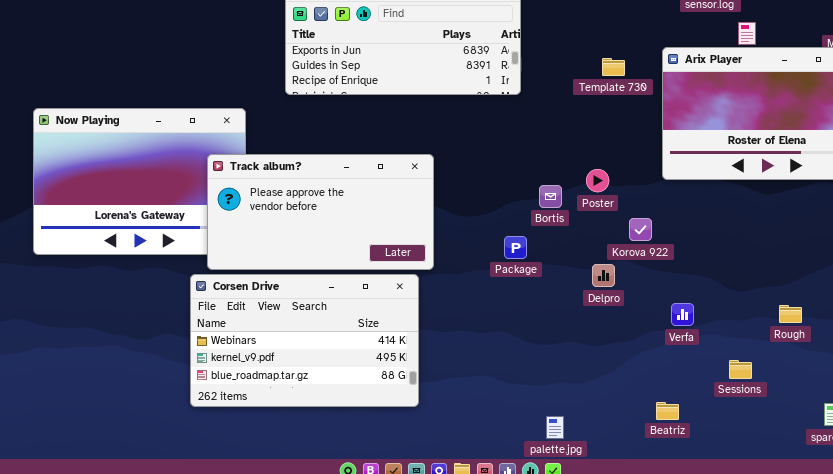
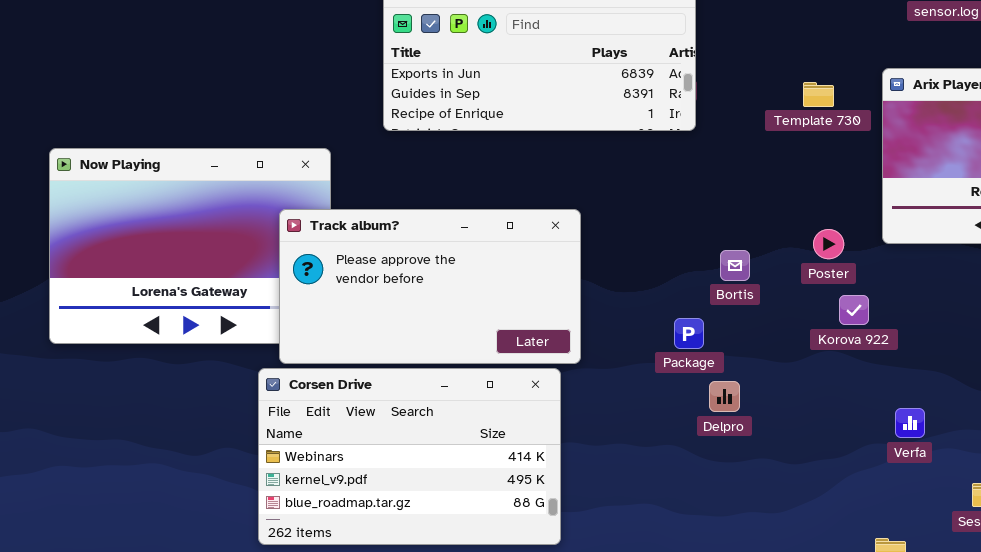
Poster: [586,169,609,192] -> [813,229,844,259], moved
Delpro: [592,264,615,287] -> [709,381,740,412], moved

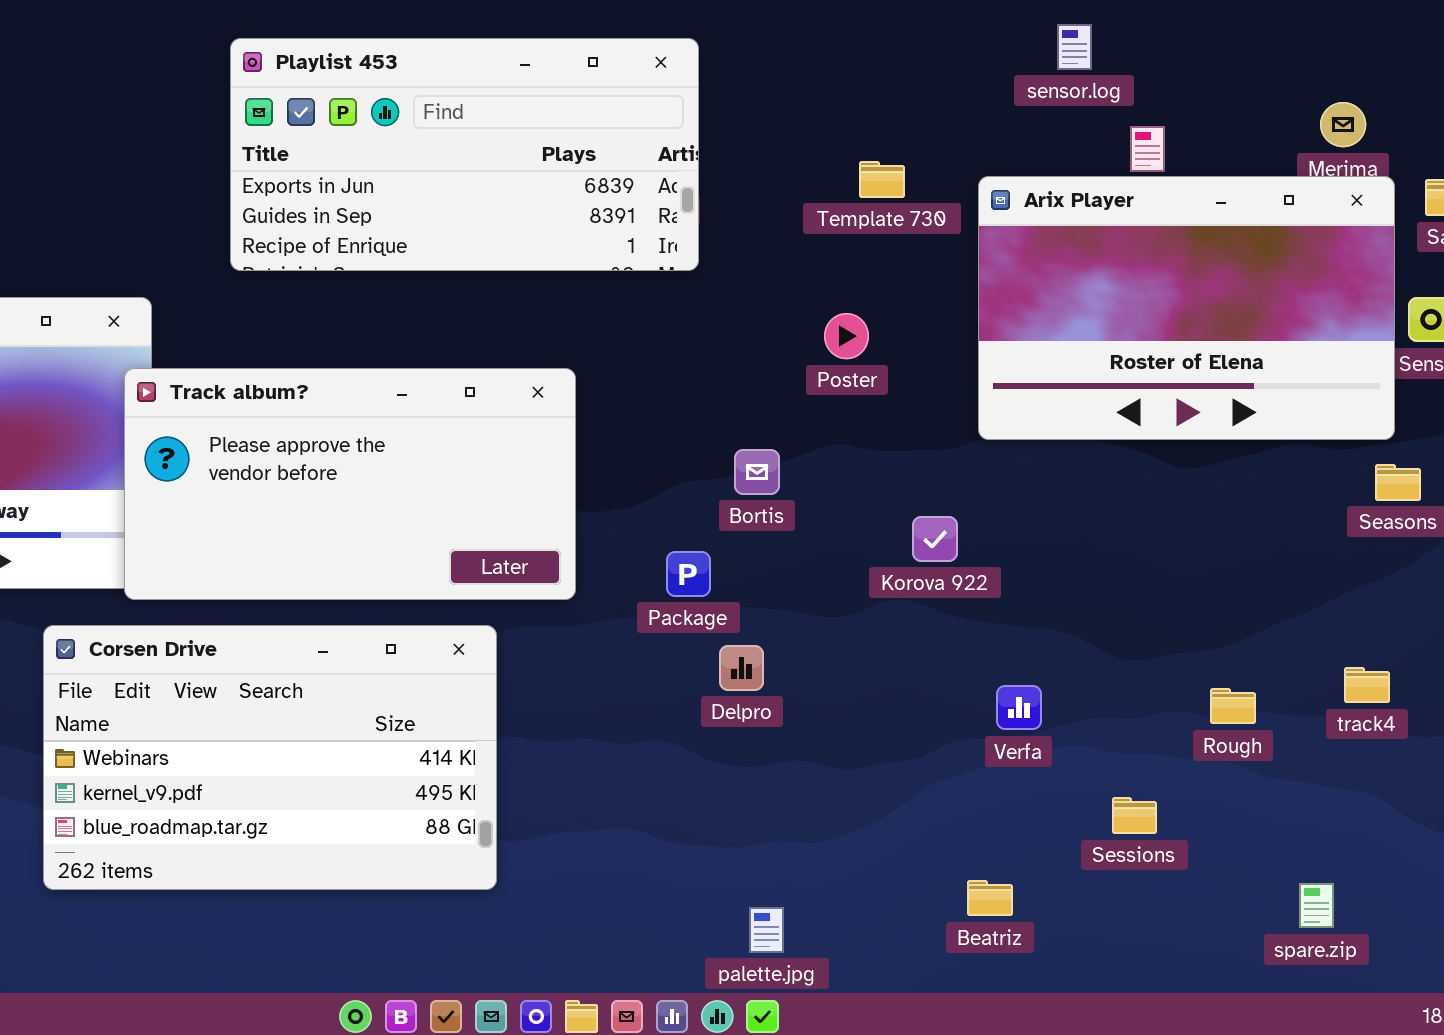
Template 730: [803,82,834,107] -> [859,161,905,198], moved
Track album?: [279,209,581,364] -> [124,368,576,600], moved
Poster: [813,229,844,259] -> [824,313,869,359], moved

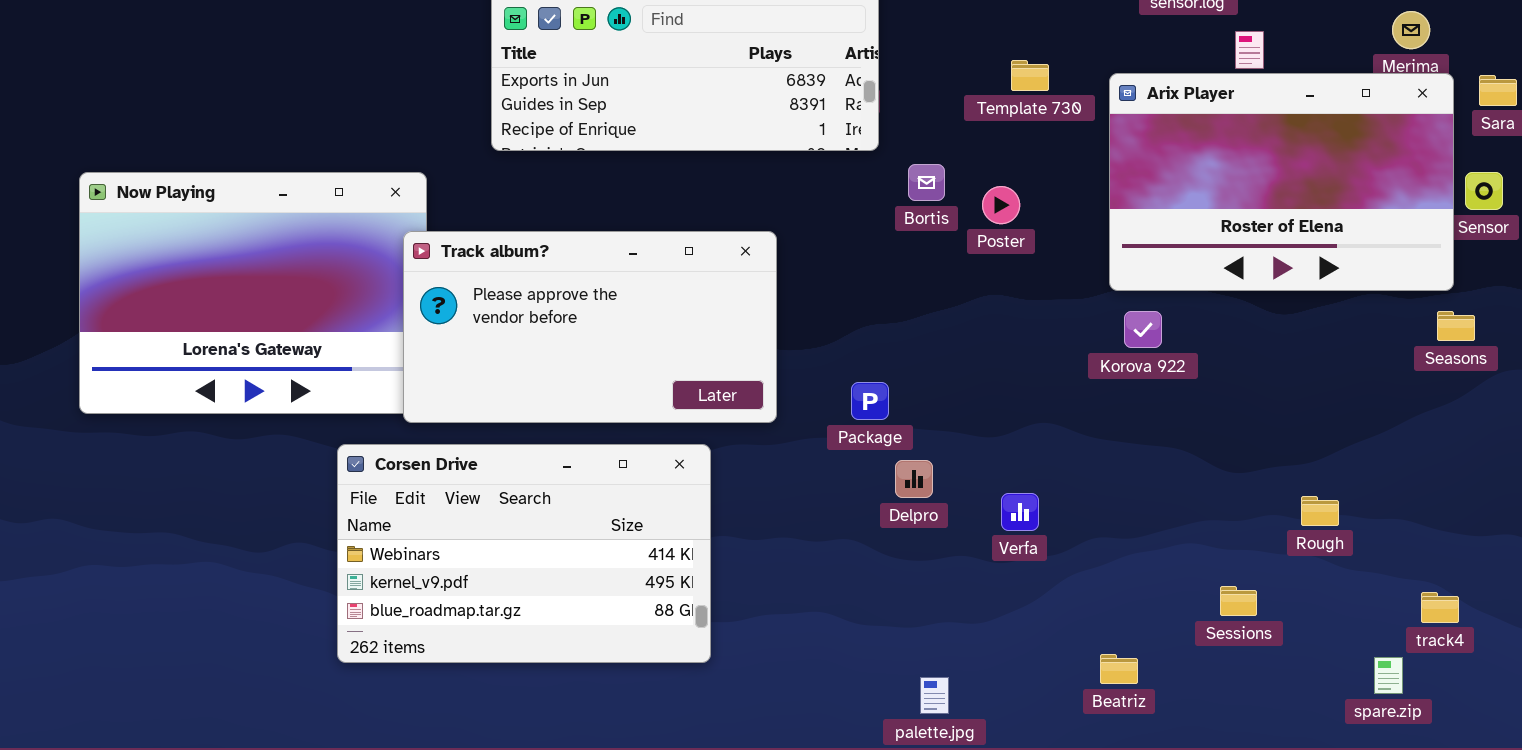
Bortis: [734,449,780,495] -> [908,164,945,201], moved
Korova 922: [912,516,958,562] -> [1124,311,1162,348], moved
track4: [1344,667,1390,703] -> [1421,592,1459,623], moved
Verfa: [996,685,1042,730] -> [1001,493,1039,531], moved

